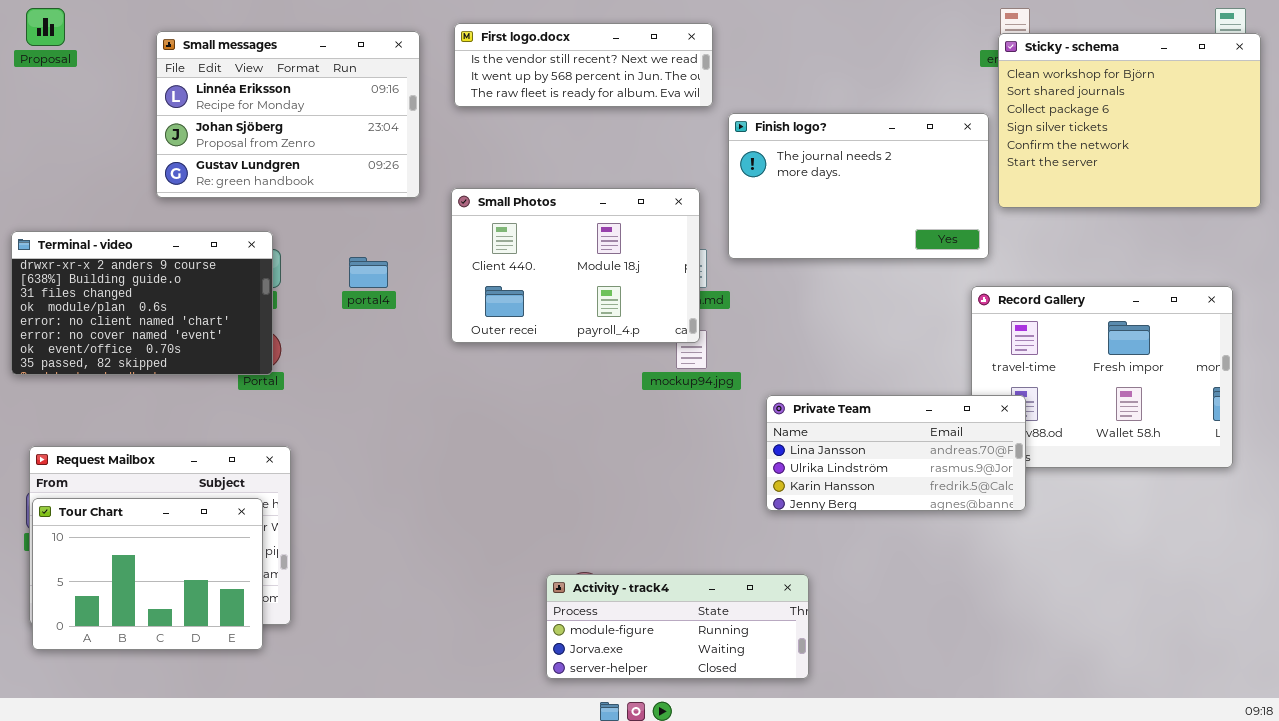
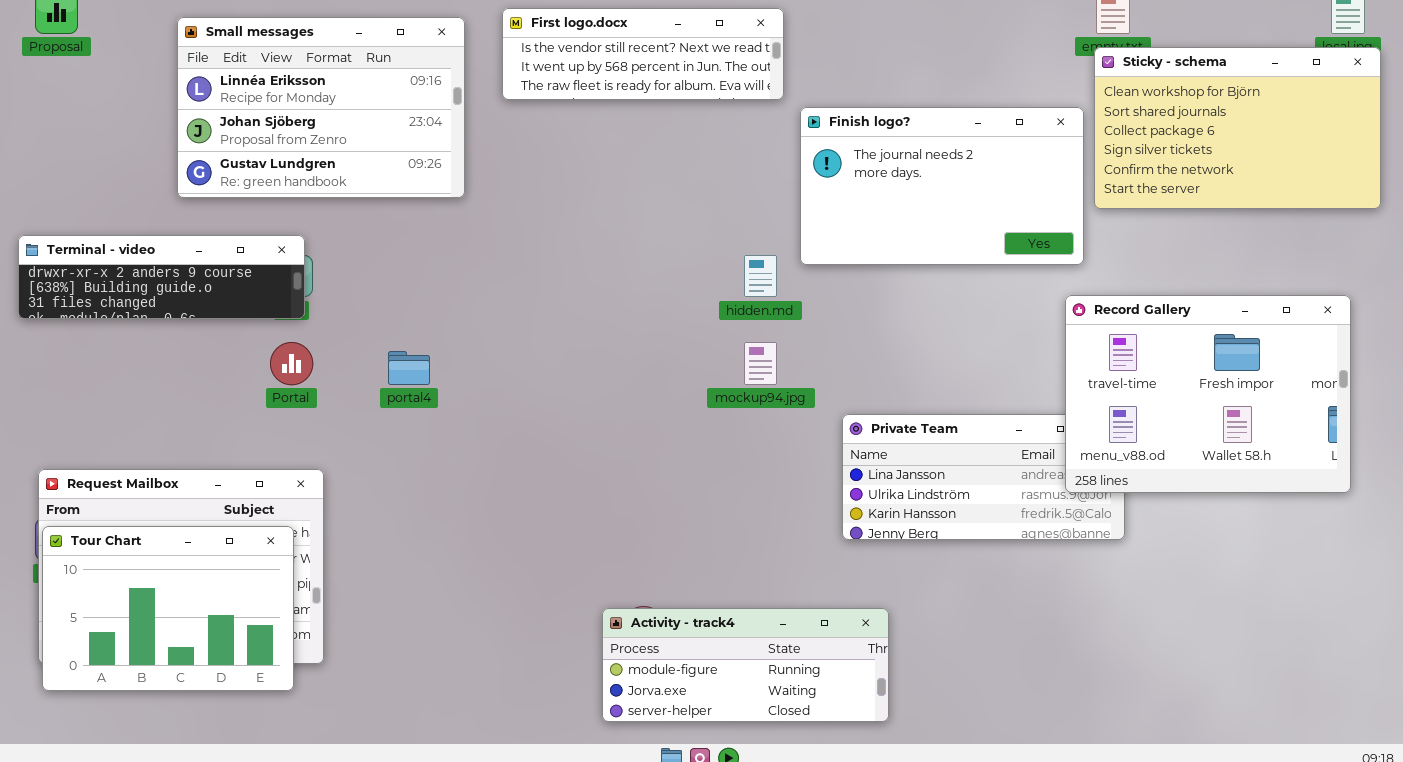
Sticky - schema: [998,33,1261,208] -> [1094,47,1381,209], resized
Small Photos: [451,188,700,343] -> none, closed
Terminal - video: [11,231,273,375] -> [18,235,305,319], resized
portal4: [349,257,388,288] -> [388,351,430,385], moved
Record Gallery: [971,286,1233,468] -> [1065,295,1351,493], raised

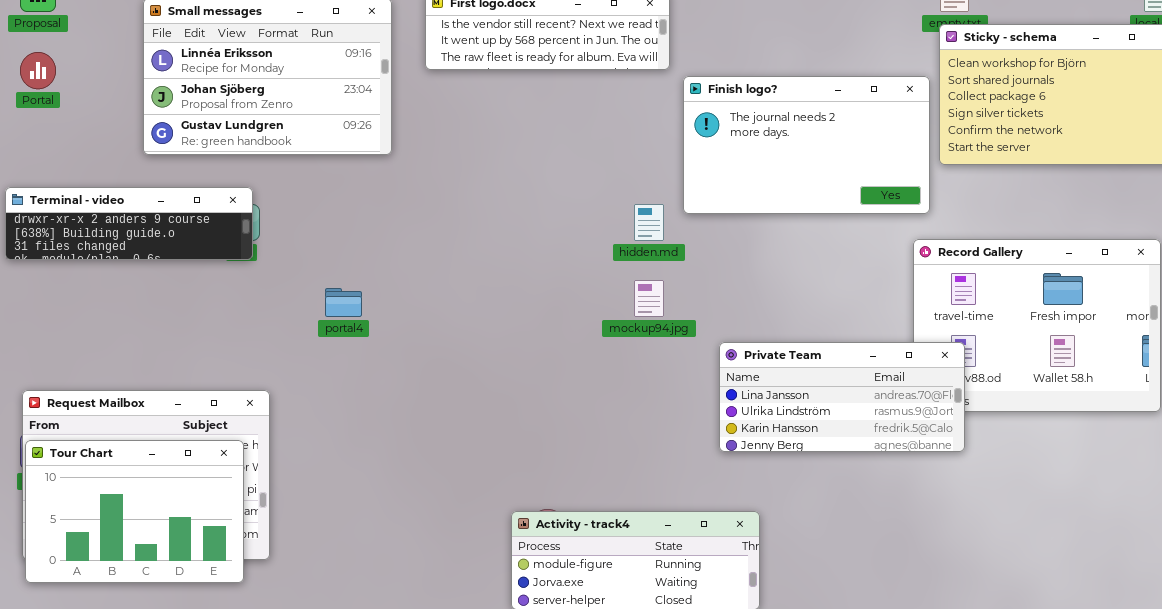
Portal: [270,342,313,385] -> [20,52,56,89], moved
Private Team: [842,414,1125,540] -> [719,342,965,452], raised

